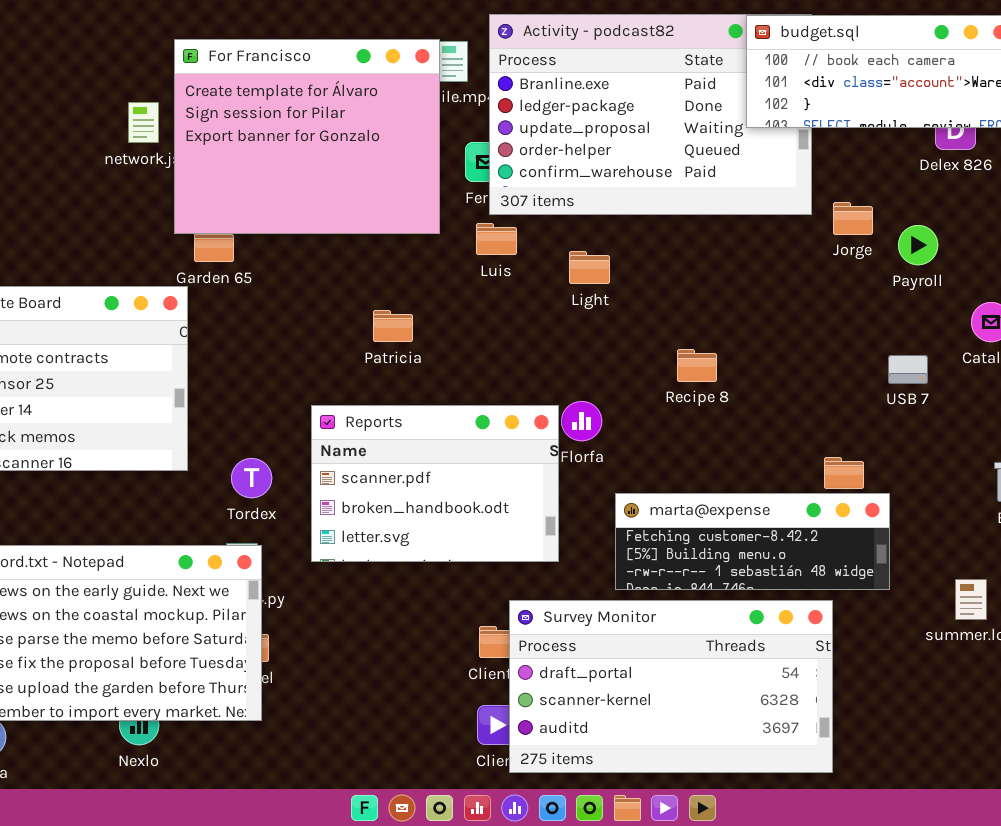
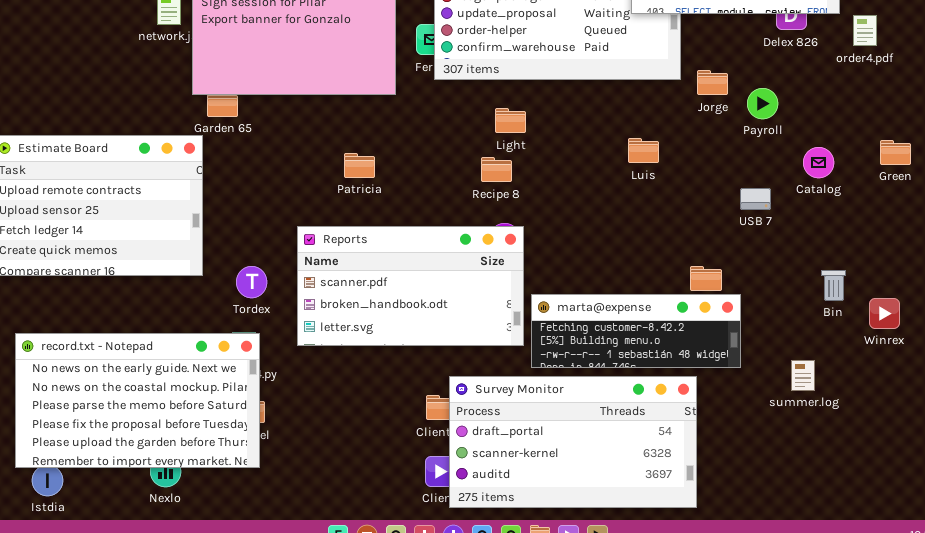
Luis: [476,223,517,255] -> [628,138,659,163], moved
Recipe 8: [677,349,717,382] -> [481,157,512,182], moved
Reports: [311,405,559,562] -> [297,226,524,346], resized

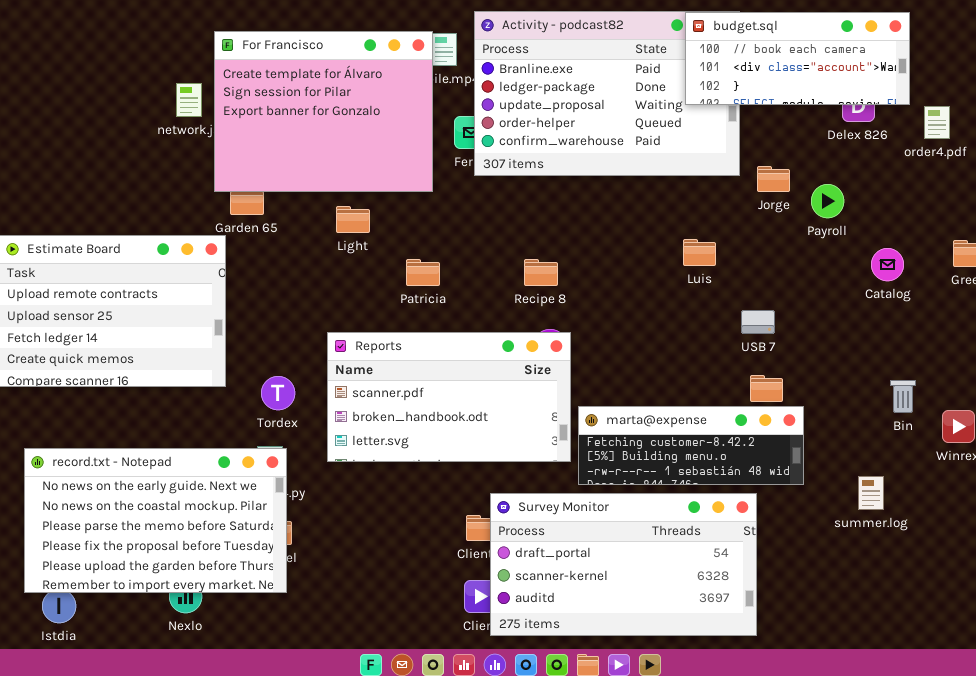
Light: [495,108,526,133] -> [336,206,370,233], moved
Patricia: [344,153,375,178] -> [406,259,440,286], moved
USB 7: [740,188,771,210] -> [741,310,775,334], moved

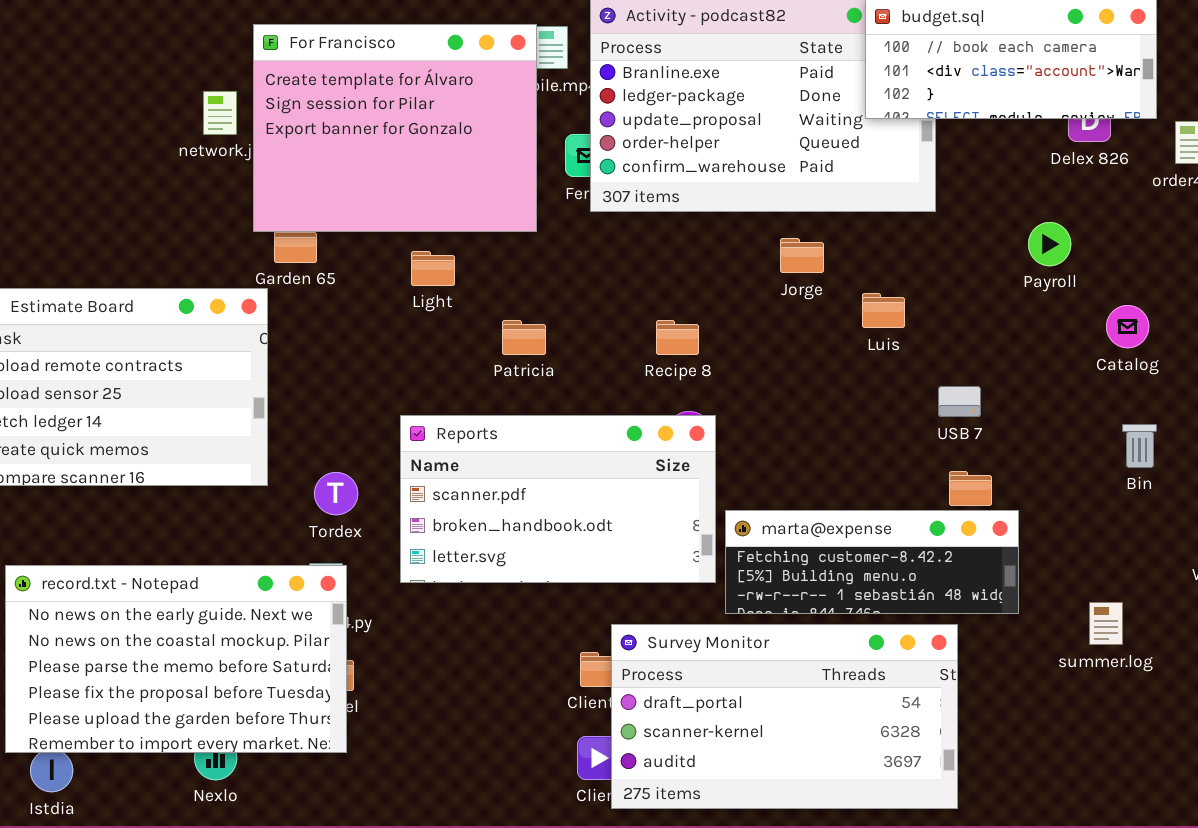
Jorge: [757,166,790,192] -> [780,238,824,273], moved
Bin: [890,380,916,413] -> [1122,424,1157,468], moved

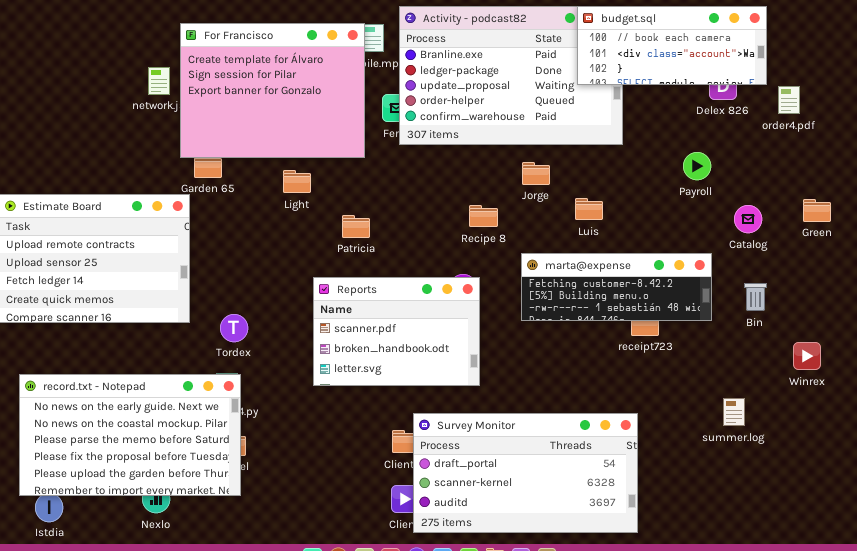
Recipe 8: [656,320,699,355] -> [469,205,498,227], moved
Reports: [400,415,716,583] -> [313,277,480,386], resized
marta@expense: [725,510,1019,614] -> [521,253,712,321], moved

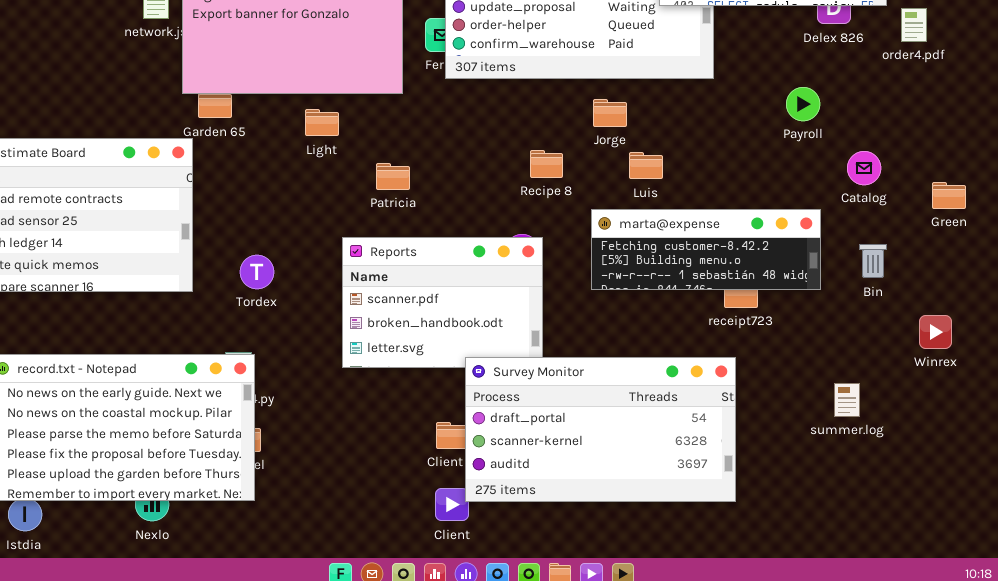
Luis: [575,198,603,220] -> [629,152,663,179], moved
Green: [803,199,831,222] -> [932,182,966,209], moved
Tordex: [220,314,248,342] -> [240,255,274,289], moved
Survey Monitor: [413,413,638,533] -> [465,357,736,502], moved

